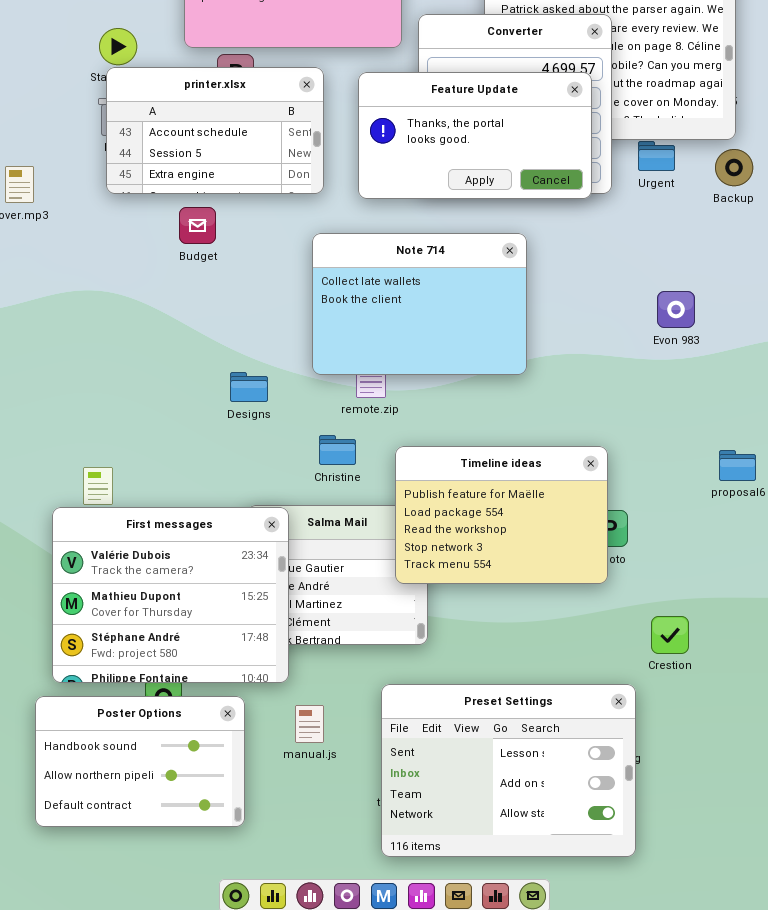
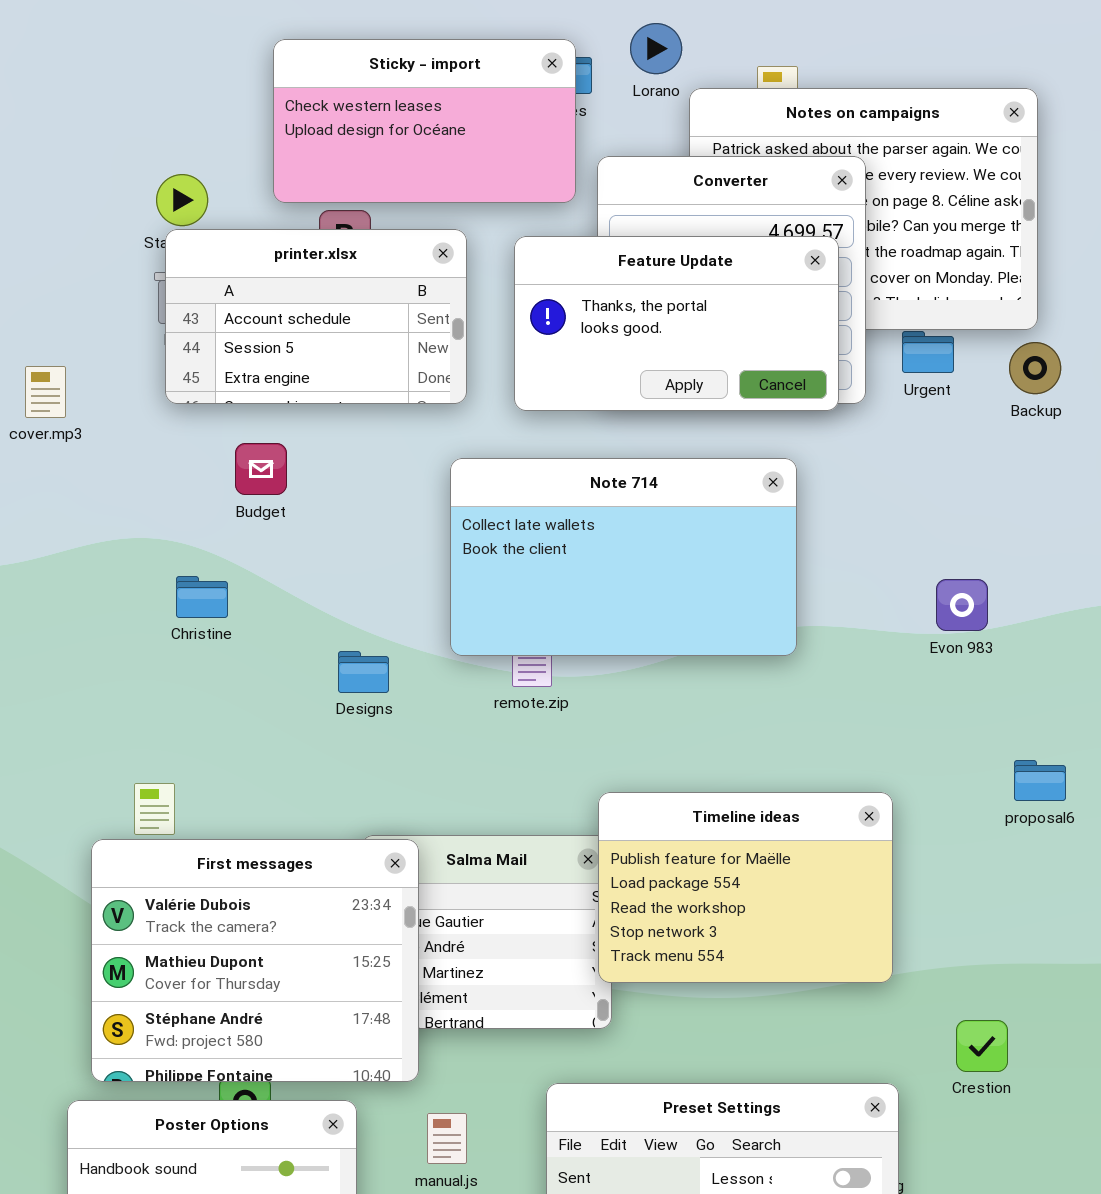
Budget: [179,207,216,244] -> [235,443,287,495], moved
Note 714: [312,233,527,375] -> [450,458,797,656], resized
Evon 983: [657,291,695,328] -> [936,579,988,631], moved
Christine: [319,435,356,465] -> [176,576,228,618], moved
Timeline ideas: [395,446,608,584] -> [598,792,893,983], moved
Crestion: [651,616,689,654] -> [956,1020,1008,1072], moved

